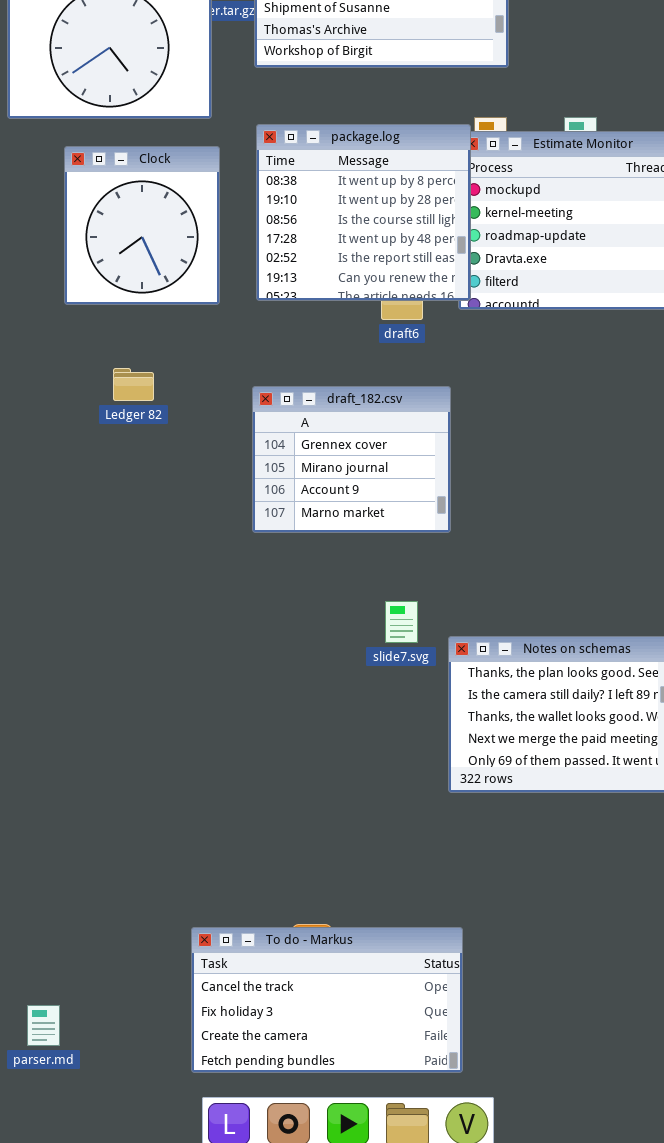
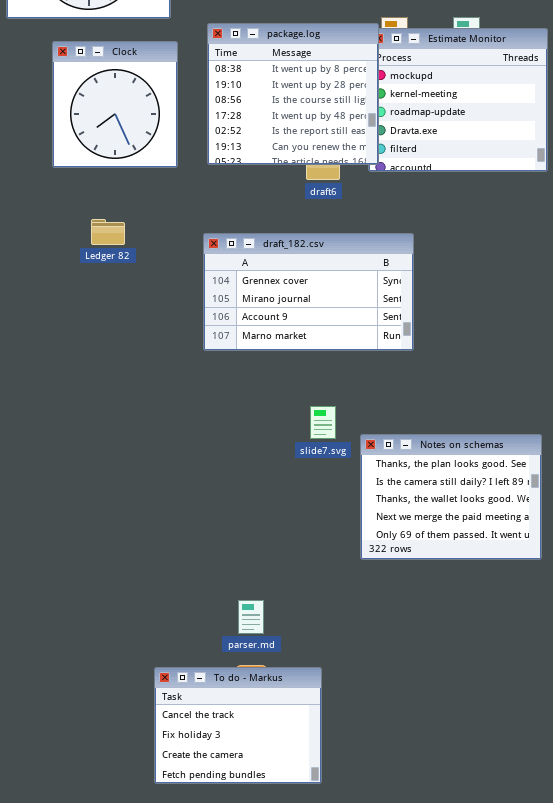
draft_182.csv: [252,386,451,533] -> [203,233,414,351], resized
To do - Markus: [191,927,463,1073] -> [154,667,322,784], resized
parser.md: [27,1005,60,1046] -> [238,600,264,634], moved

